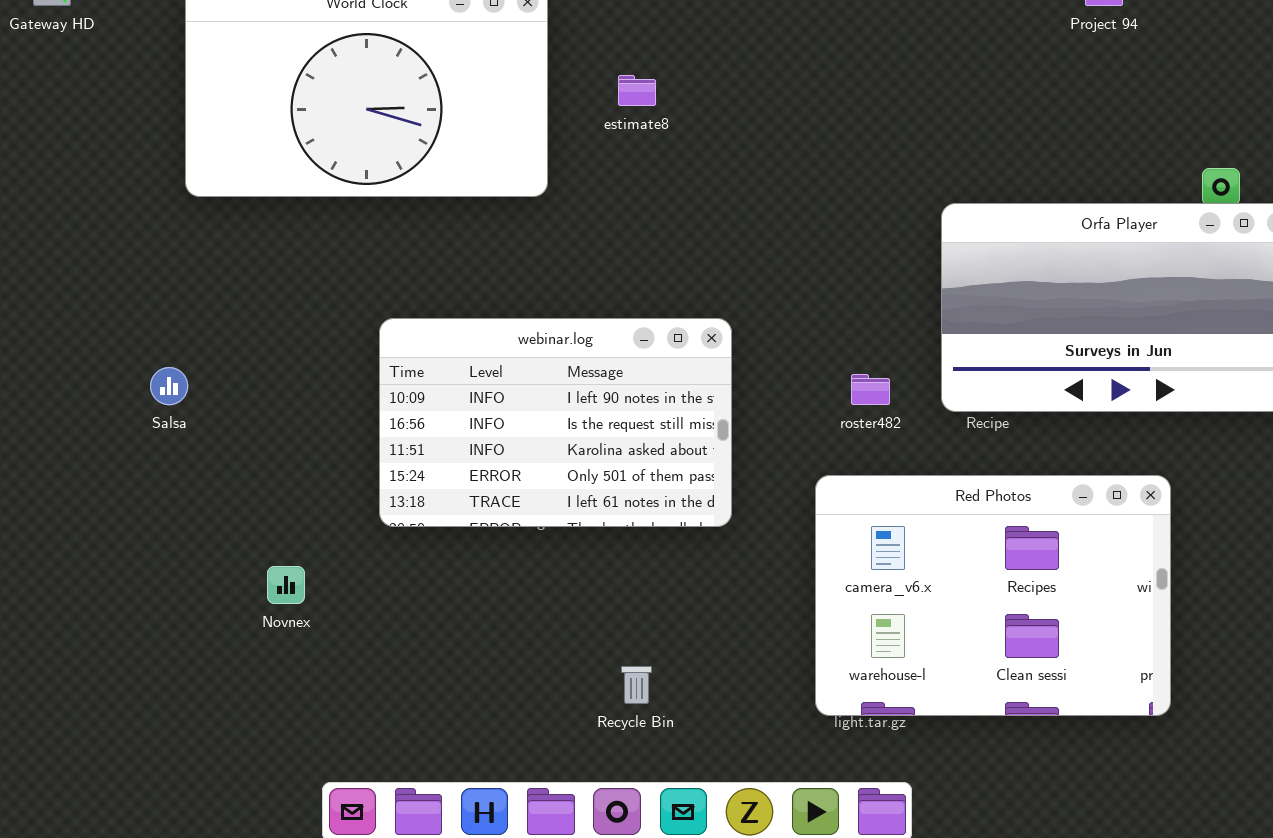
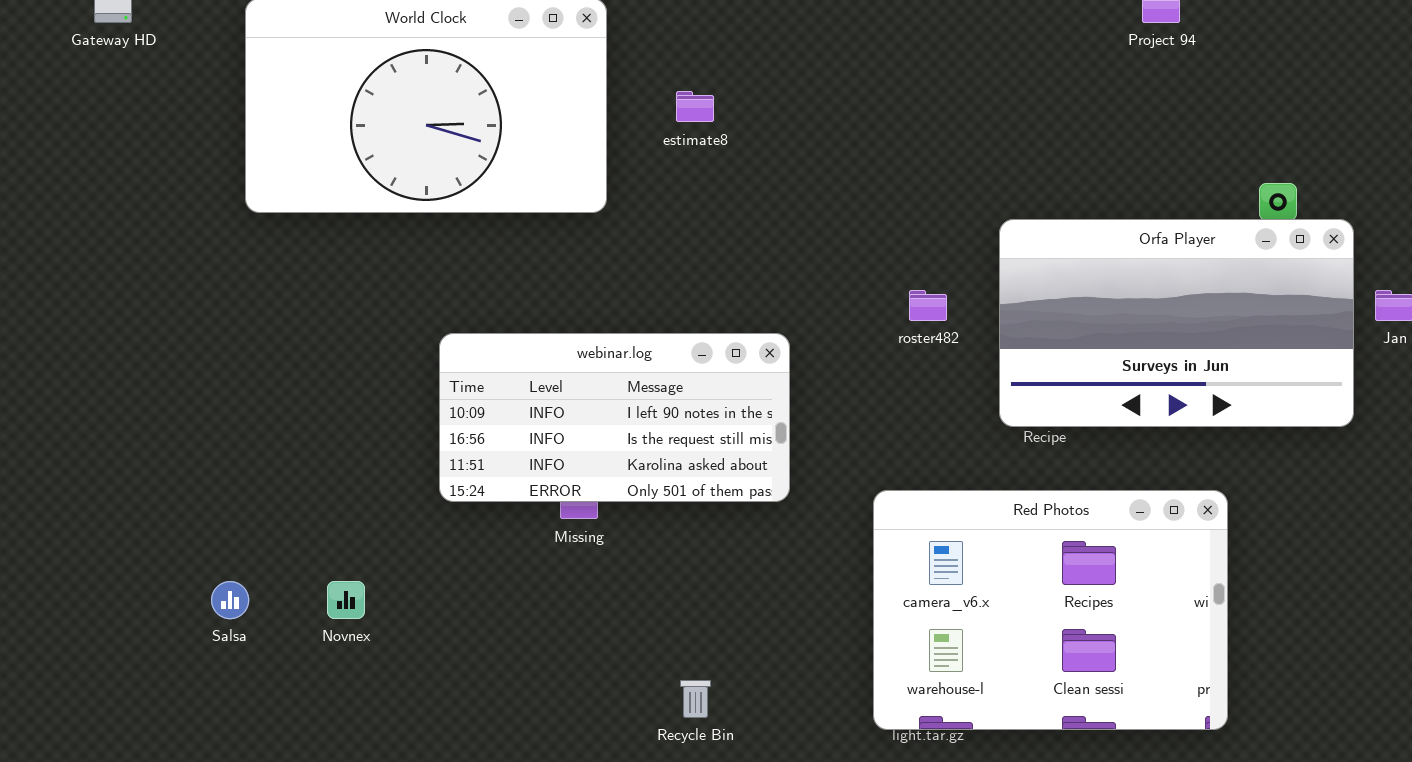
webinar.log: [379,318,732,527] -> [439,333,790,502], resized
Salsa: [150,367,188,405] -> [211,581,249,619], moved
roster482: [851,374,890,405] -> [909,290,947,321], moved

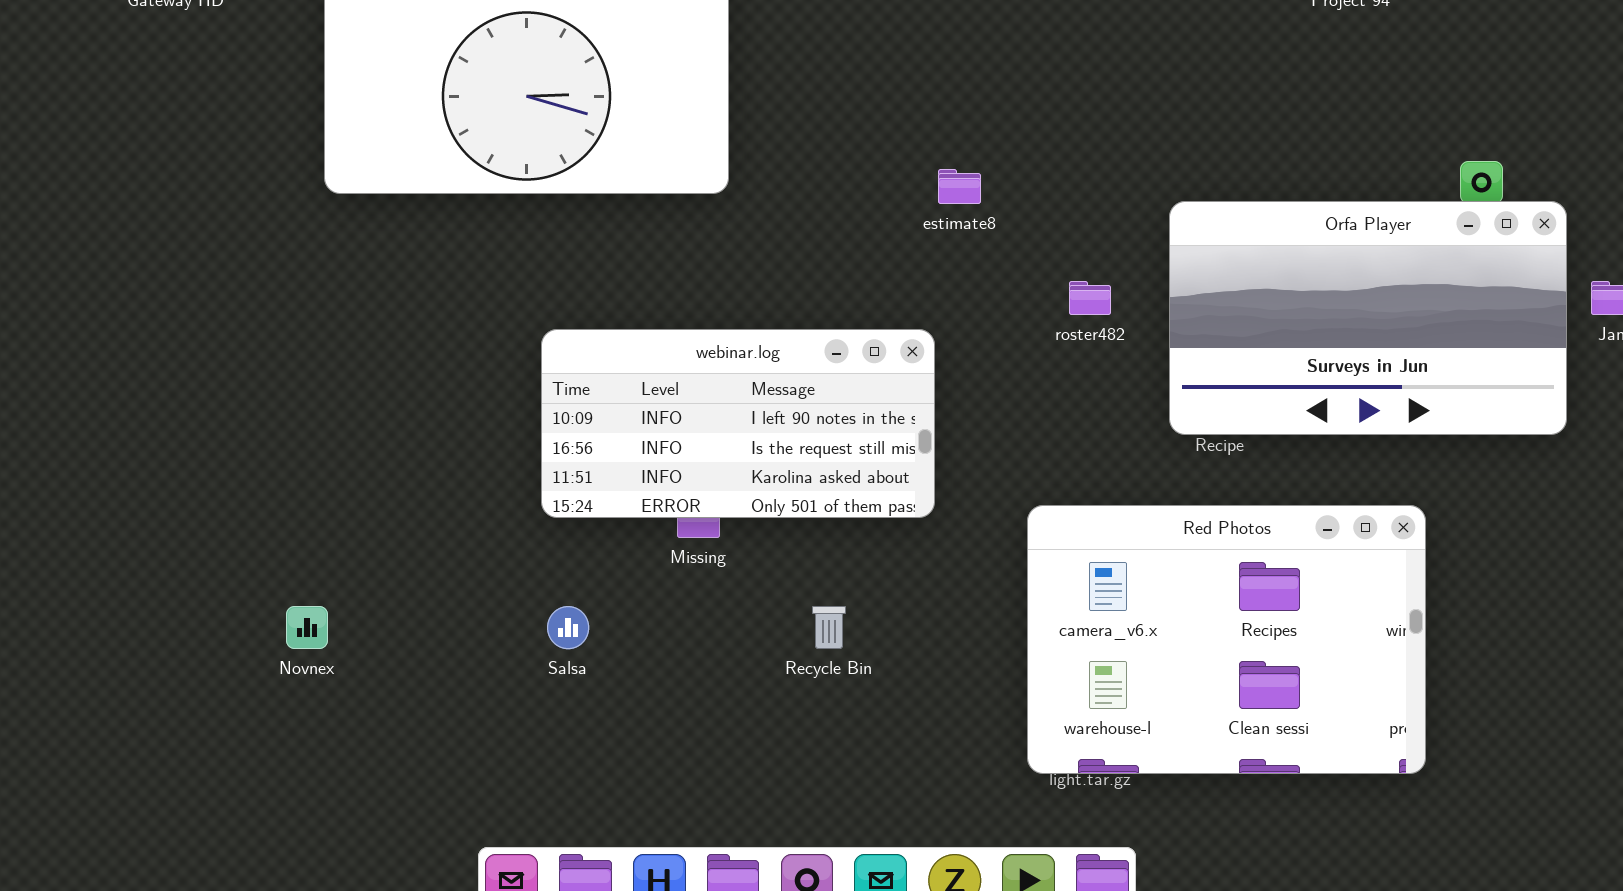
estimate8: [676,91,714,122] -> [938,169,981,204], moved
Salsa: [211,581,249,619] -> [547,606,589,649], moved
Novnex: [327,581,365,619] -> [286,606,328,649], moved
Recycle Bin: [680,680,711,718] -> [812,606,846,649], moved

